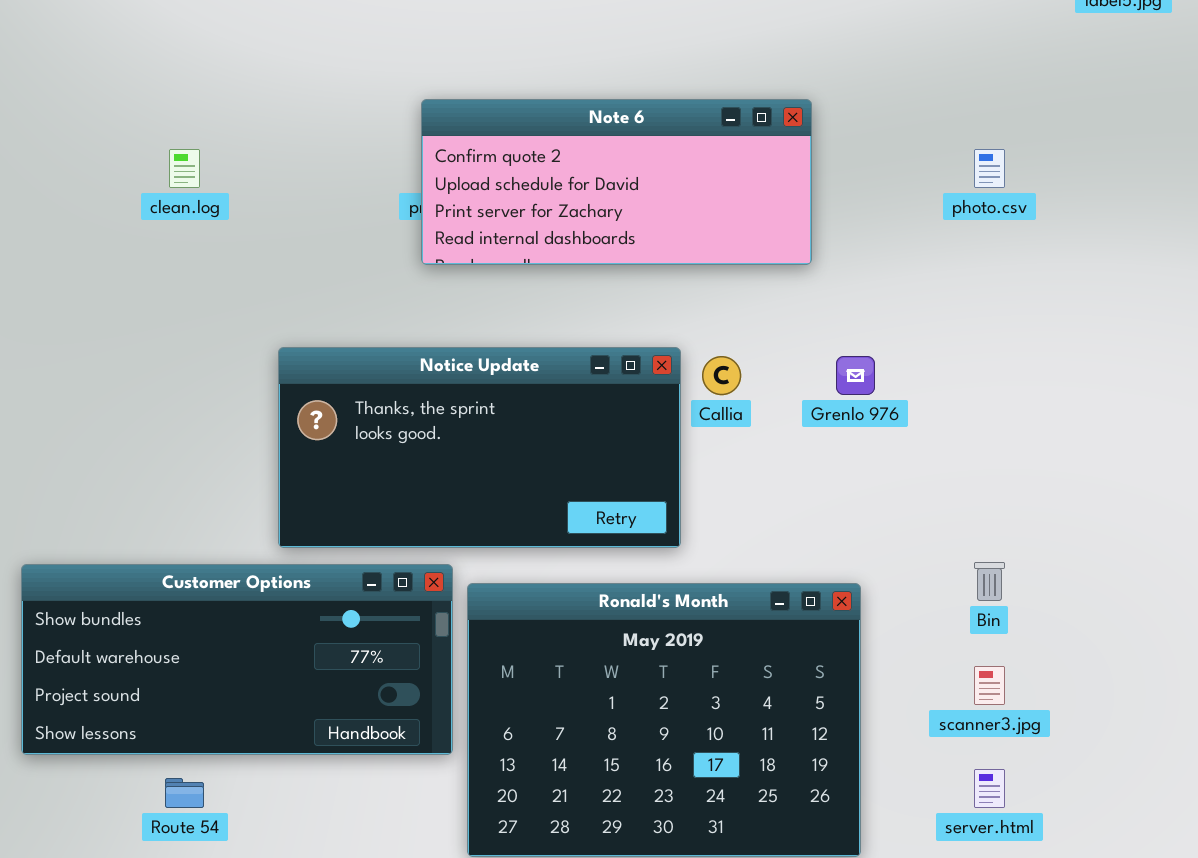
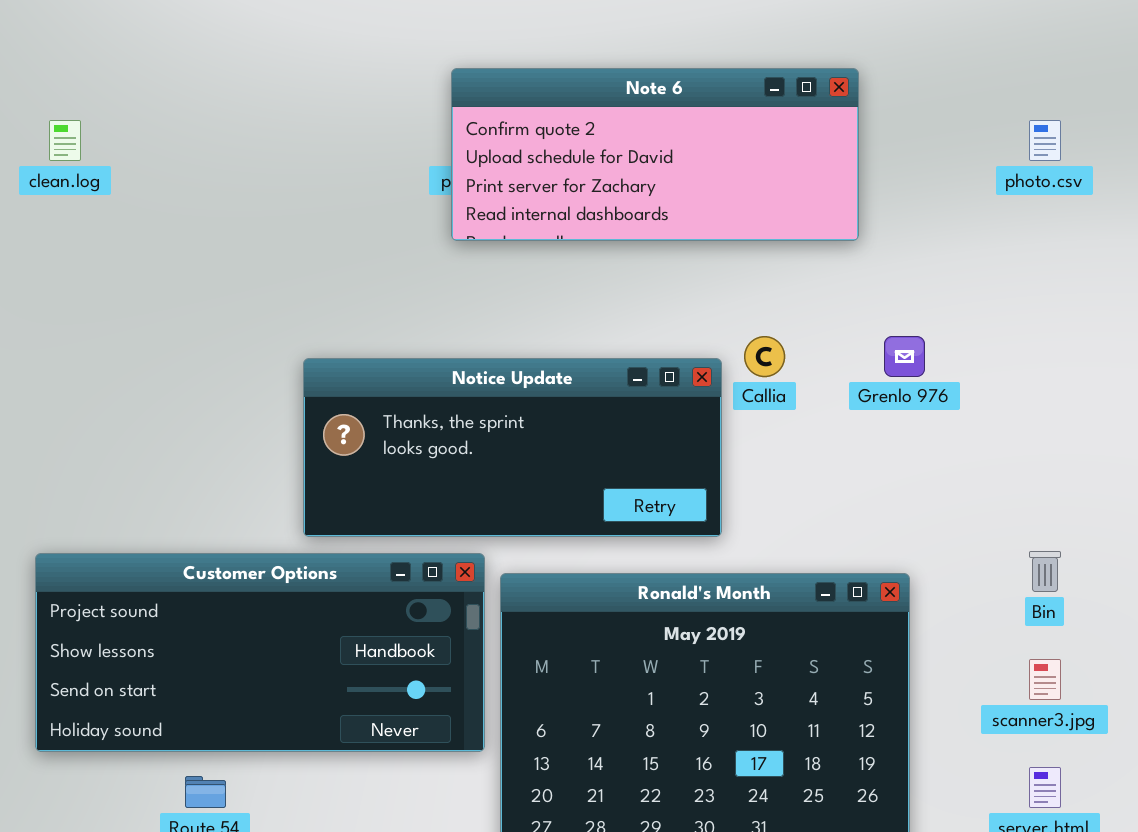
clean.log: [169,149,200,188] -> [49,120,81,161], moved
Notice Update: [278,347,681,548] -> [303,358,722,537], resized
Customer Options: [21,564,453,755] -> [35,553,485,752], scrolled down 2 rows

